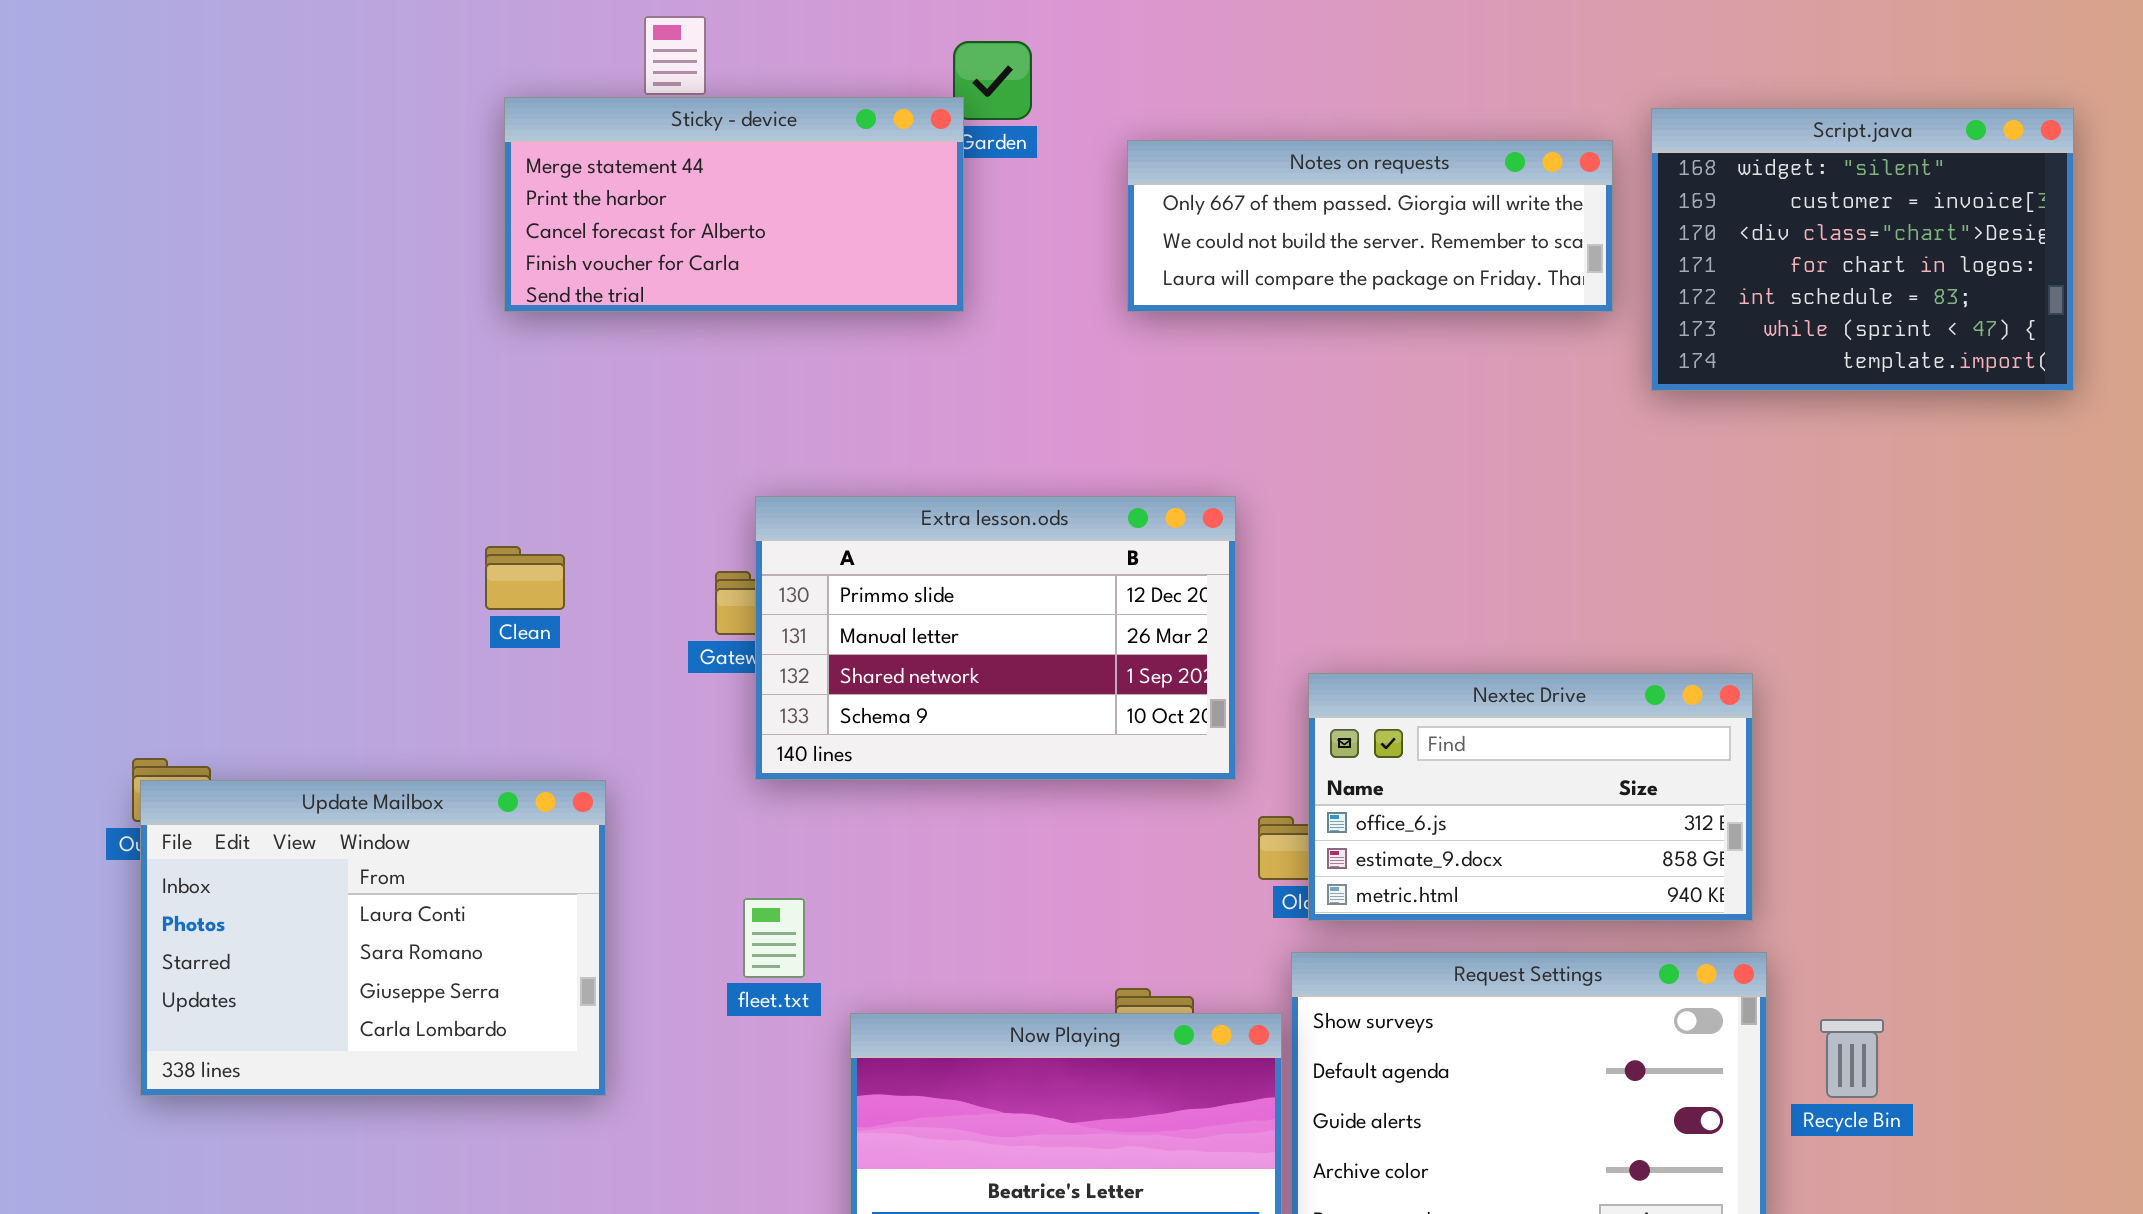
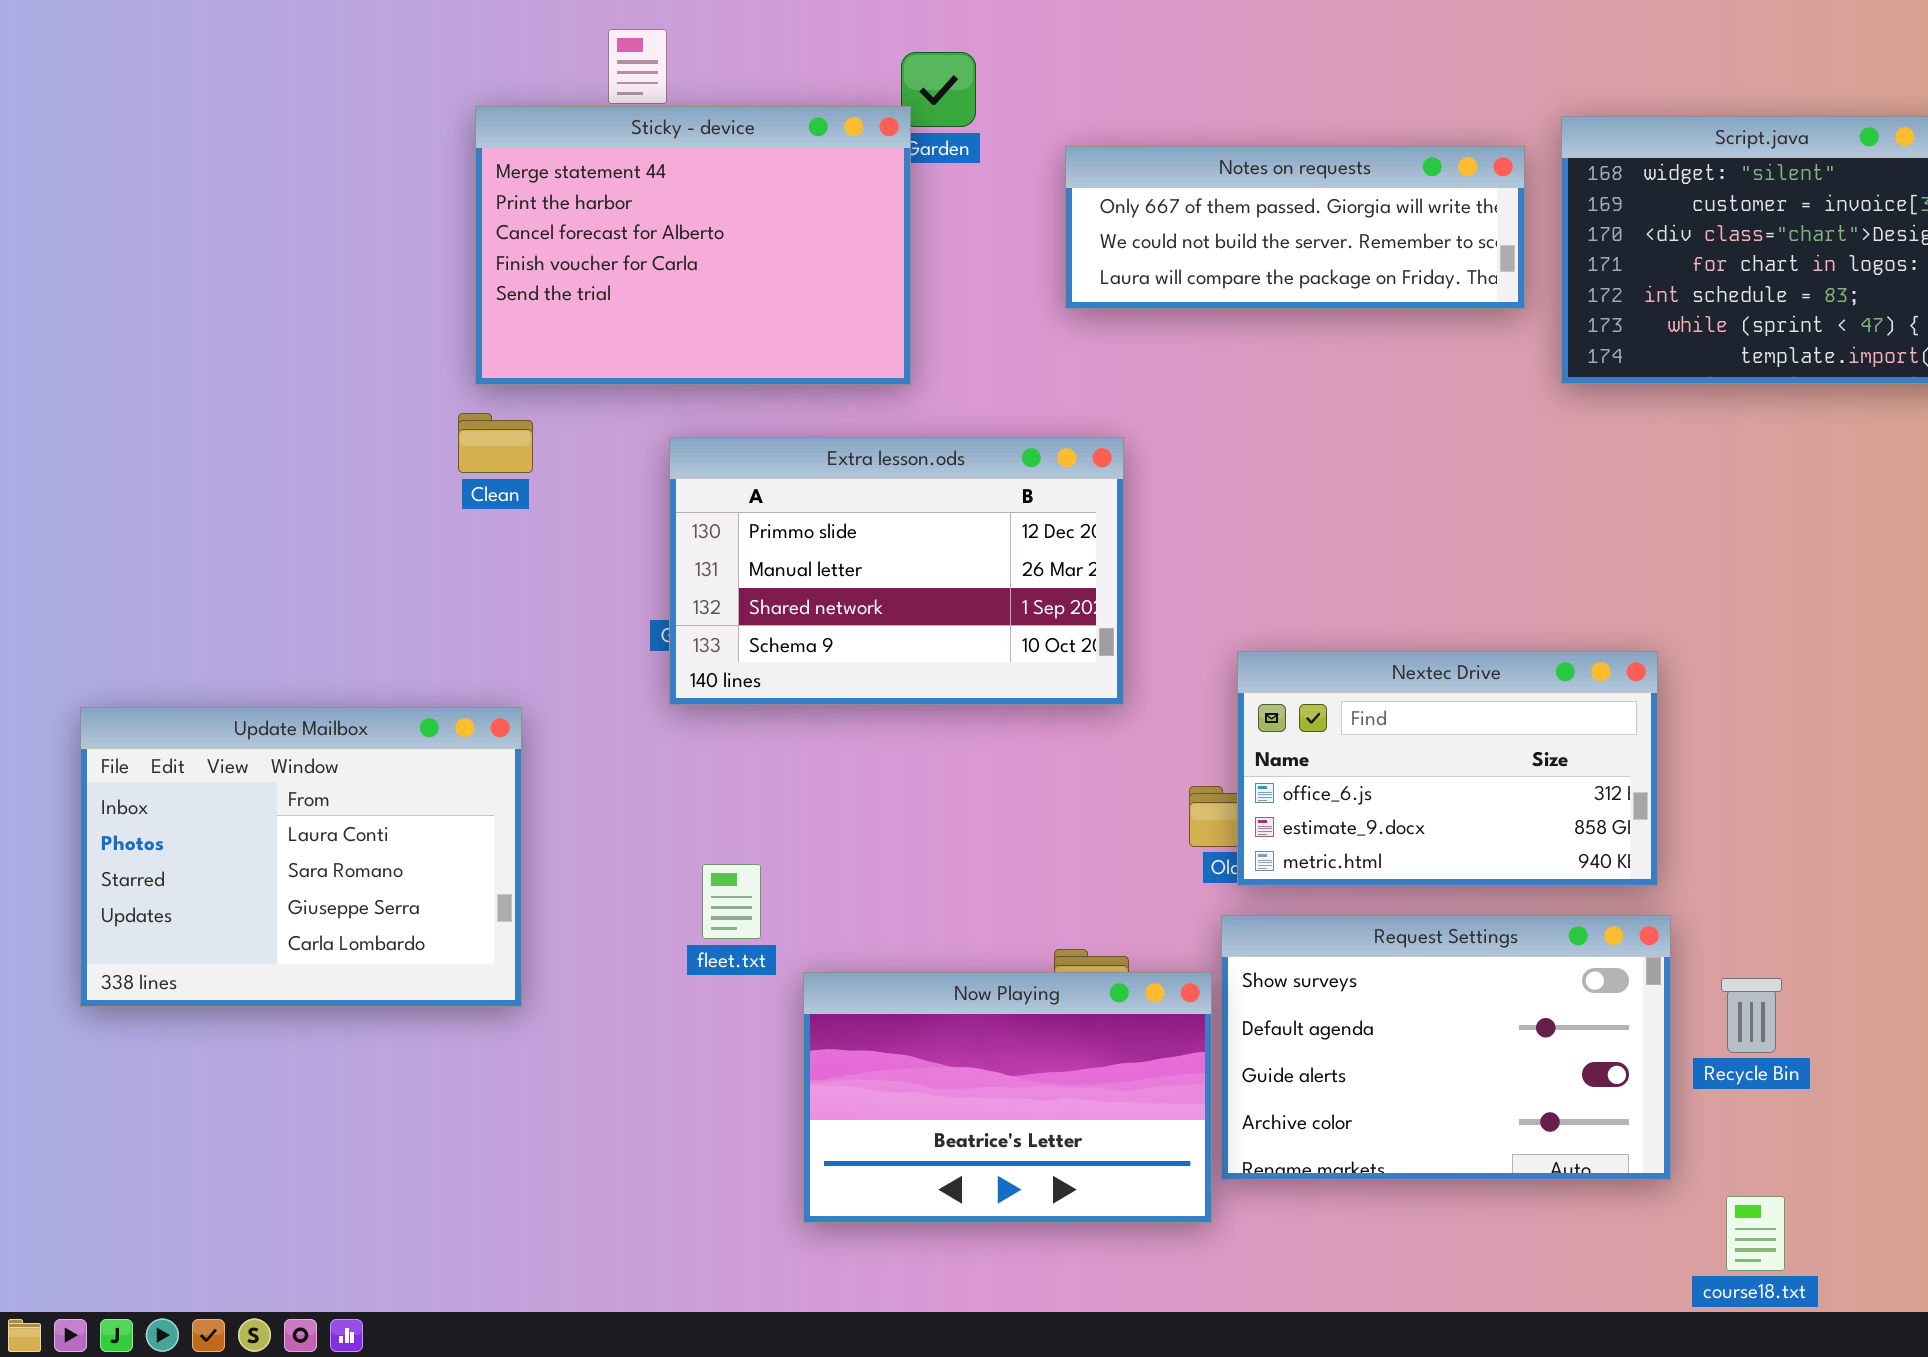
Sticky - device: [504,97,964,312] -> [475,106,911,385], resized
Extra lesson.ods: [755,496,1236,780] -> [669,437,1124,705], moved
Clean: [485,546,565,610] -> [458,413,533,473], moved
Update Mailbox: [140,780,606,1096] -> [80,707,522,1007], moved

